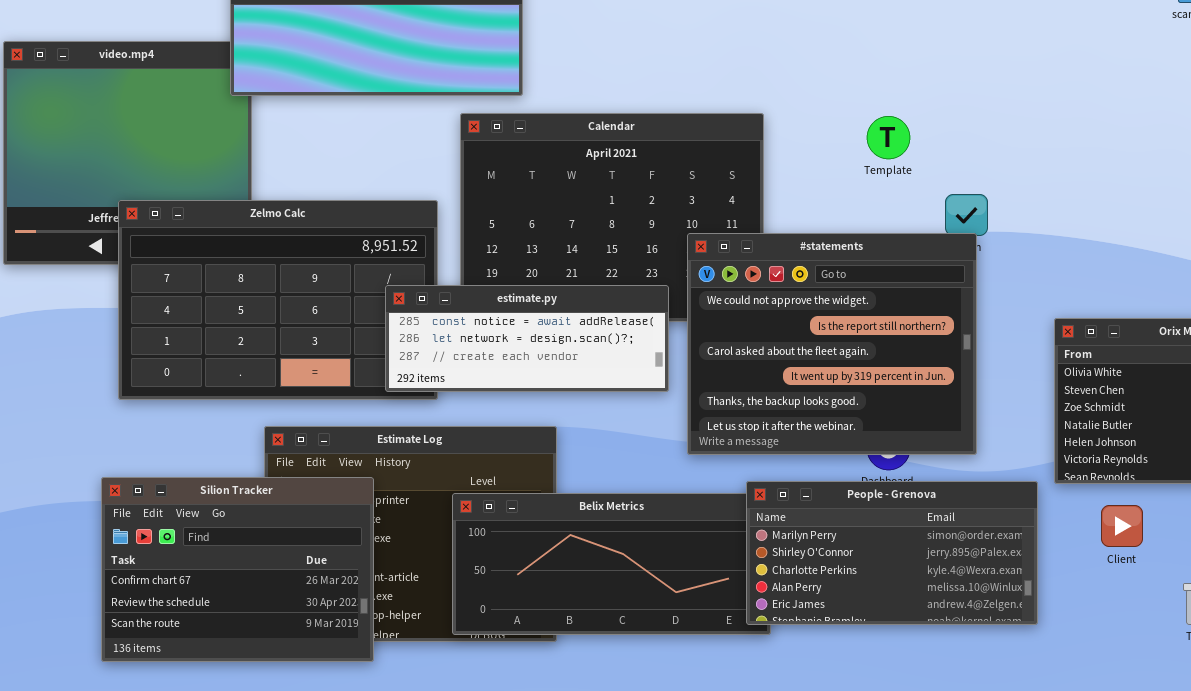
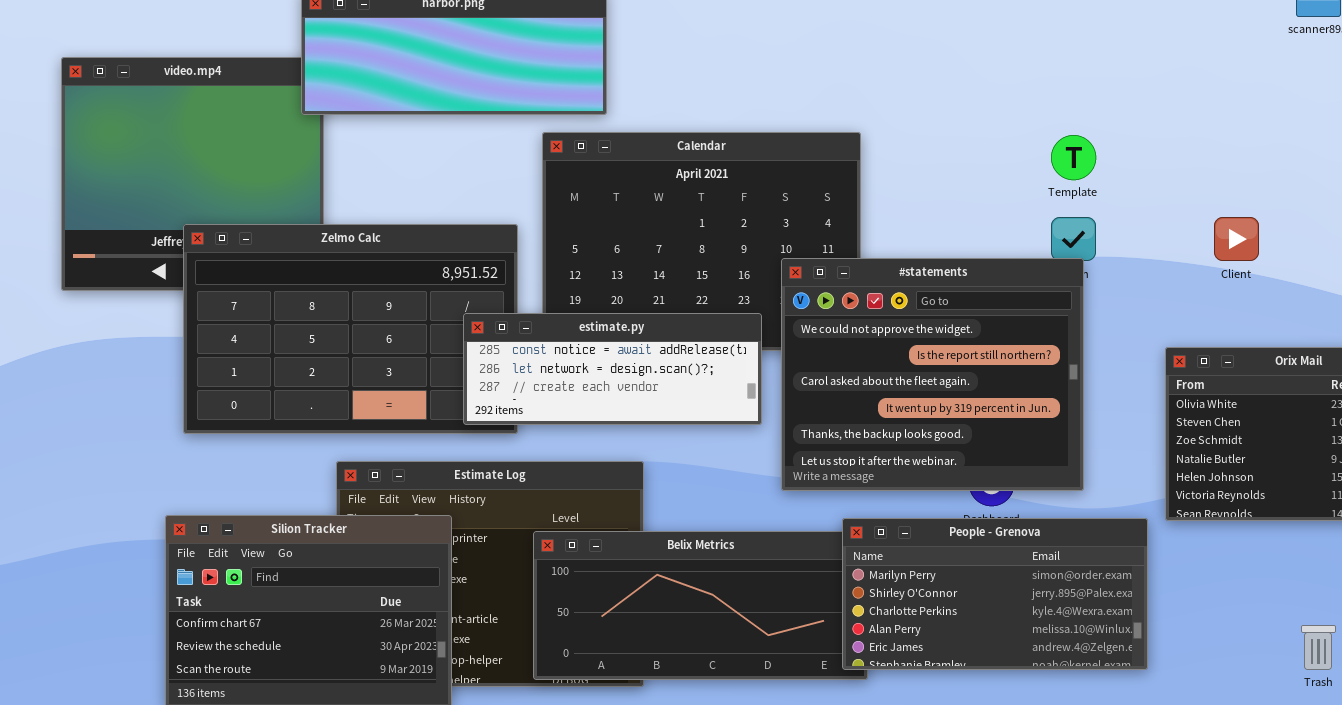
Template: [867,116,910,159] -> [1051,135,1096,180], moved
Client: [1101,505,1143,547] -> [1214,217,1259,261], moved

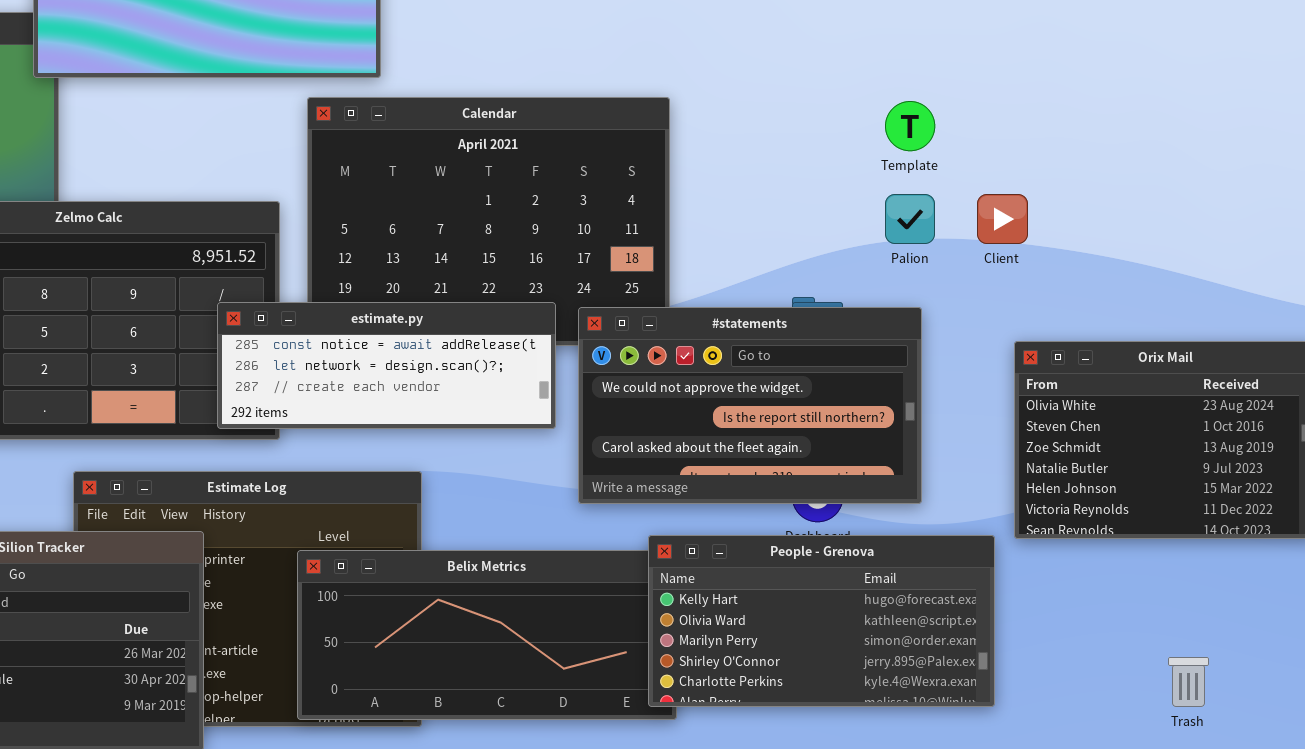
Client: [1214,217,1259,261] -> [977,194,1028,244], moved
#statements: [781,258,1084,491] -> [578,307,922,504], resized
People - Grenova: [842,518,1148,670] -> [648,535,995,707], scrolled up 2 rows

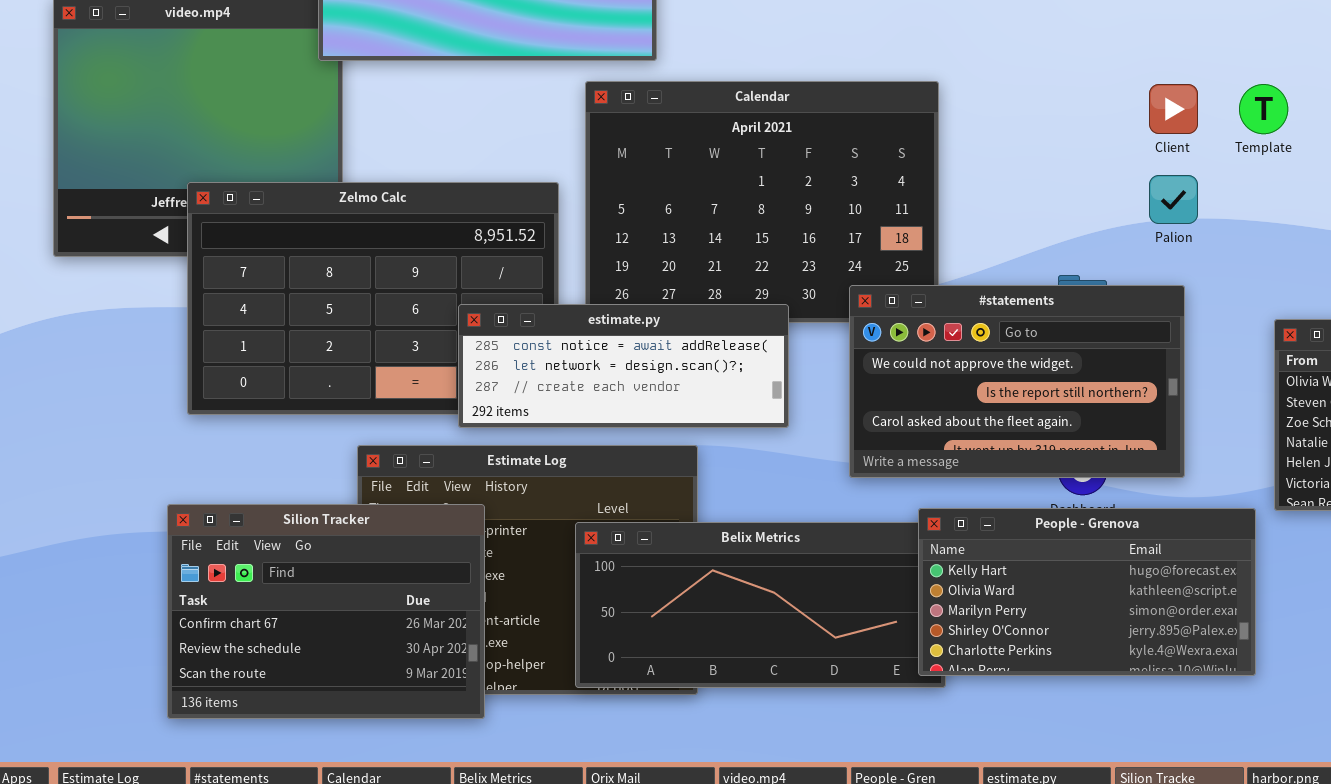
Template: [885,101,935,151] -> [1239,84,1288,134], moved
Client: [977,194,1028,244] -> [1149,84,1198,134], moved
estimate.py: [217,302,556,429] -> [458,304,789,428], moved

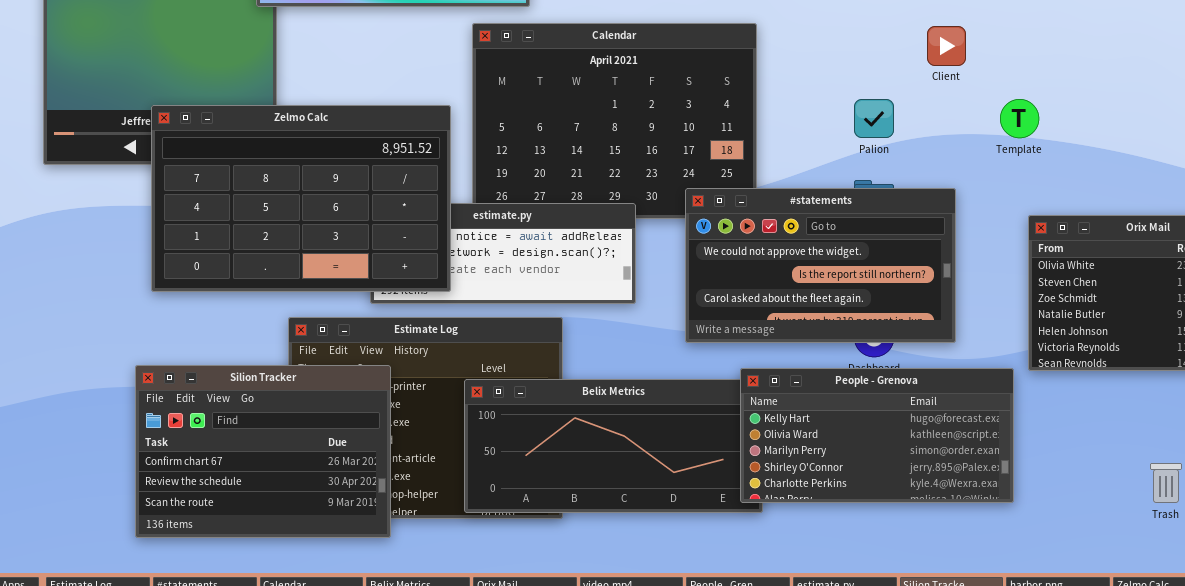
Template: [1239,84,1288,134] -> [1000,99,1039,138], moved
Palion: [1149,175,1198,224] -> [854,99,894,138], moved
Zelmo Calc: [187,182,559,415] -> [151,105,451,292], raised

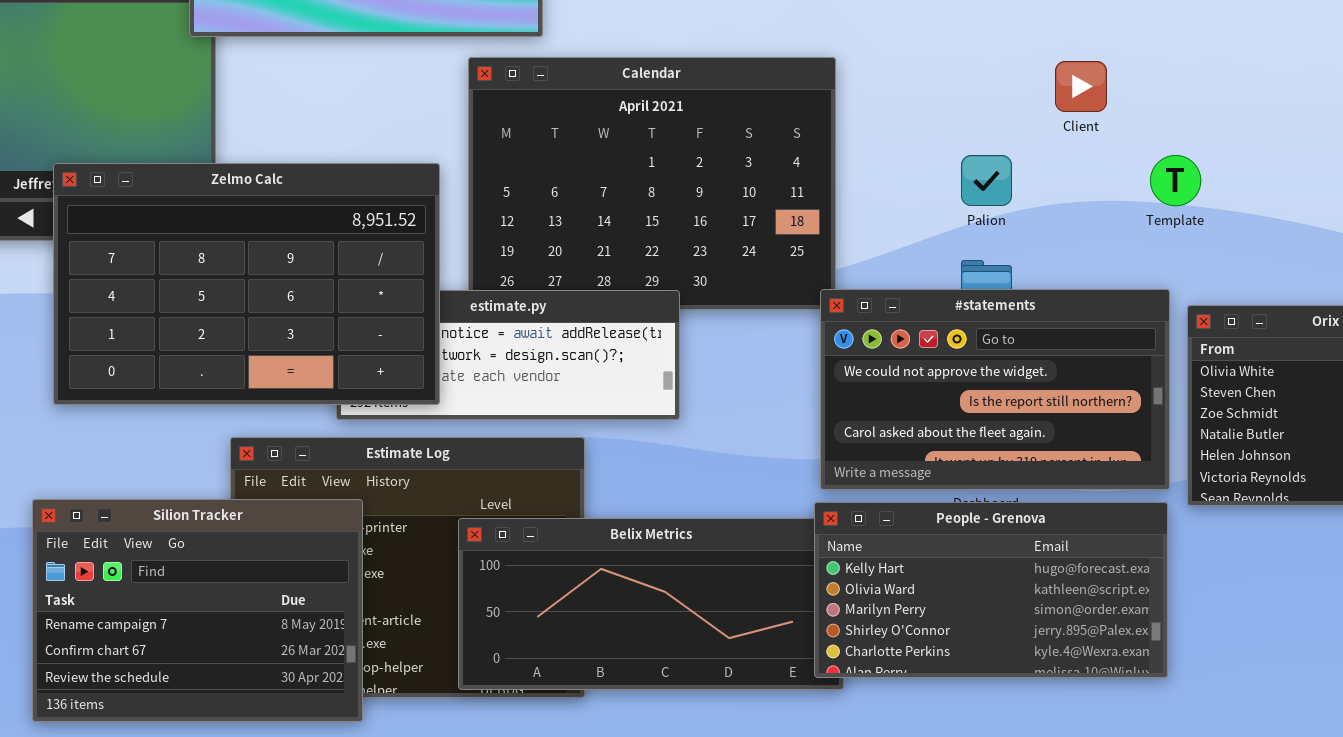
#statements: [685,188,956,343] -> [820,289,1170,490], moved
Silion Tracker: [135,365,391,538] -> [32,499,363,722], scrolled up 1 row

